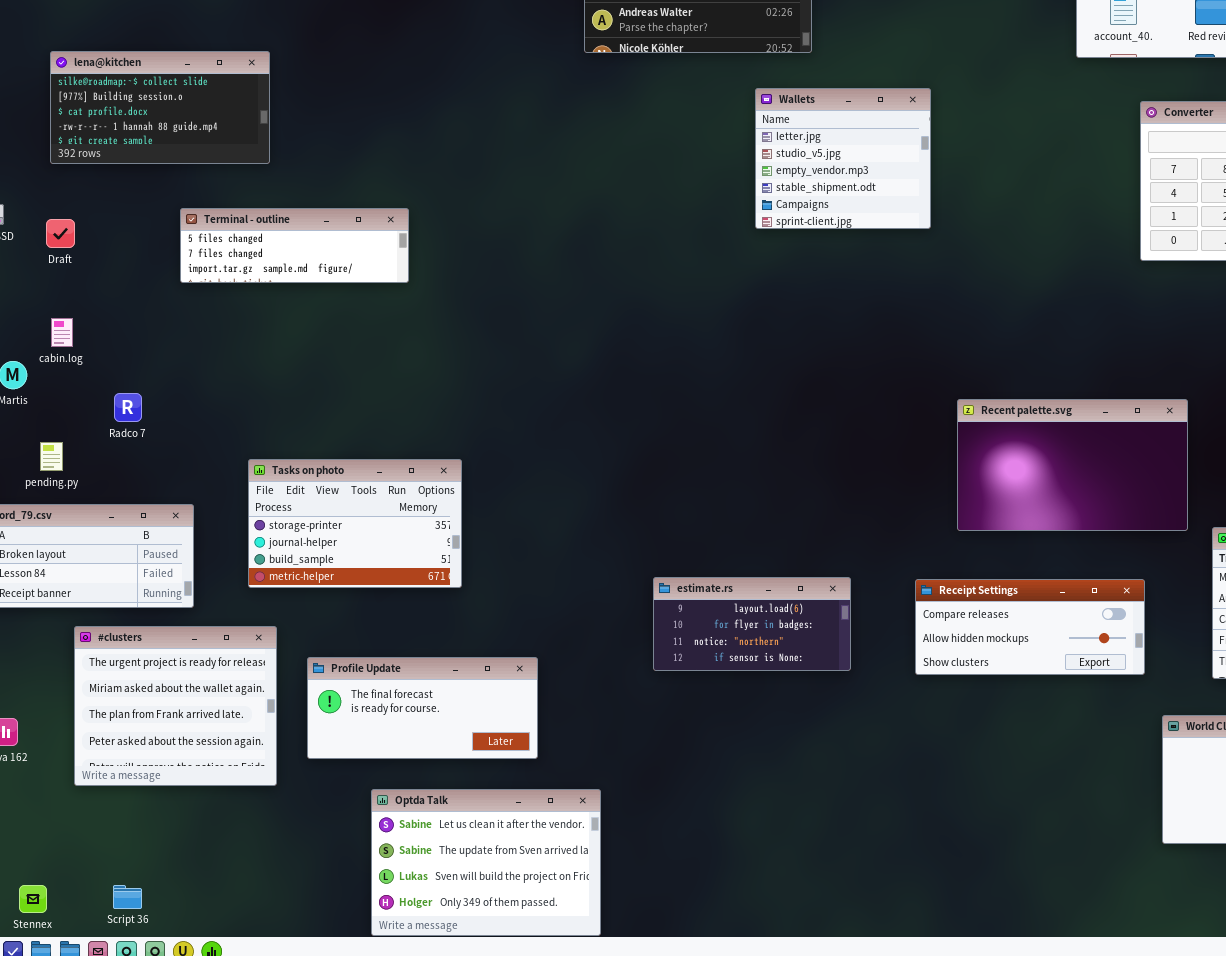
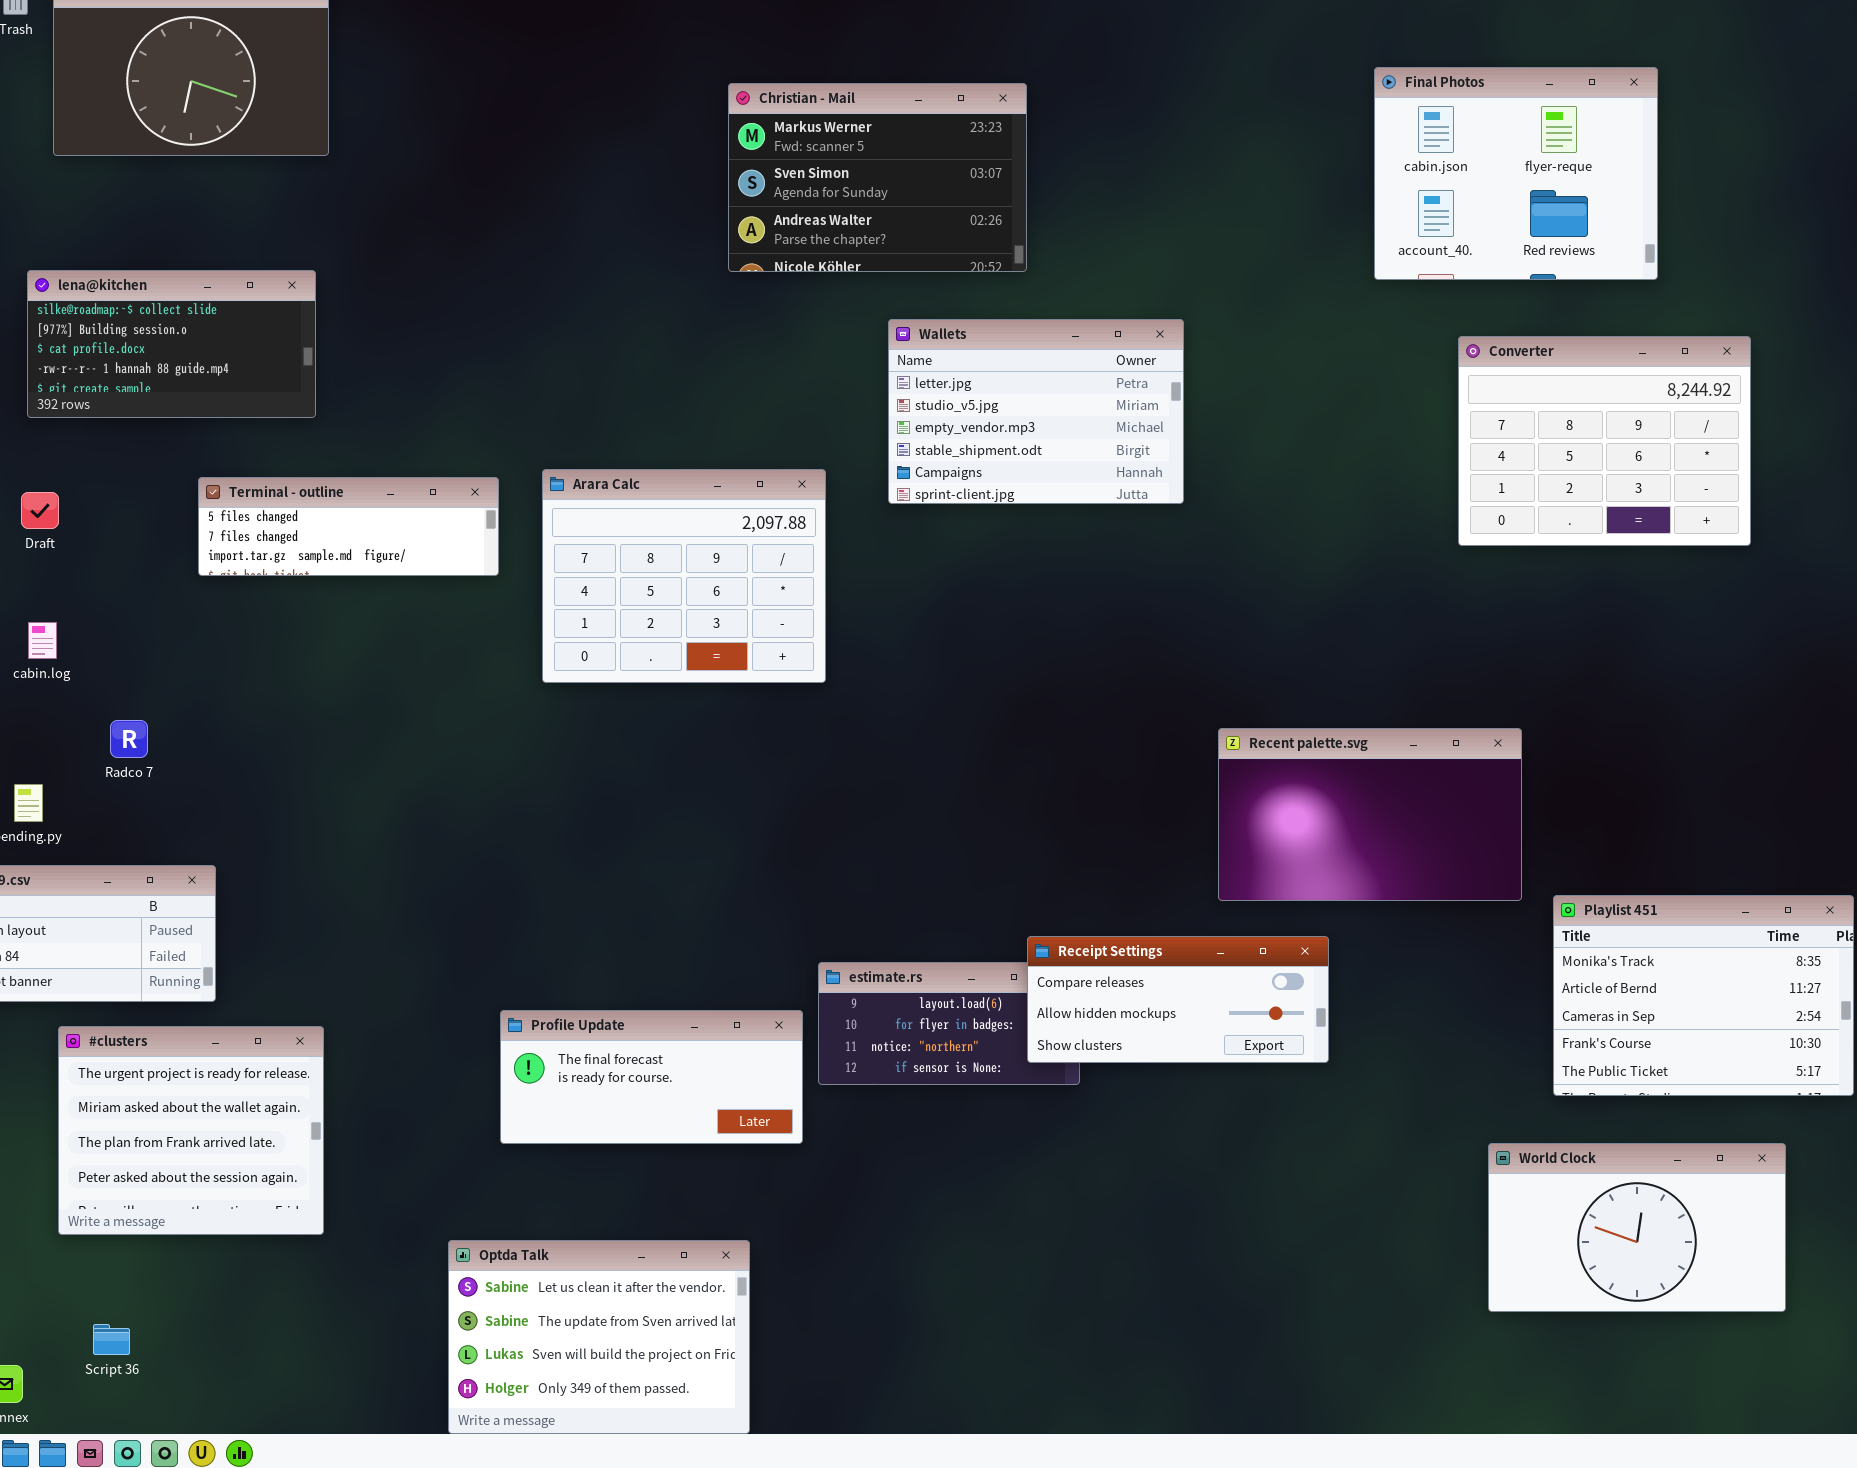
Wallets: [755,88,931,229] -> [888,319,1184,504], resized
Arara Calc: none -> [542,469,826,683], opened
Tasks on photo: [248,459,462,588] -> none, closed
Receipt Settings: [915,579,1145,675] -> [1027,936,1329,1063], moved
Profile Update: [307,657,538,759] -> [500,1010,803,1144], moved
Script 36: [113,885,142,909] -> [93,1324,130,1355], moved

